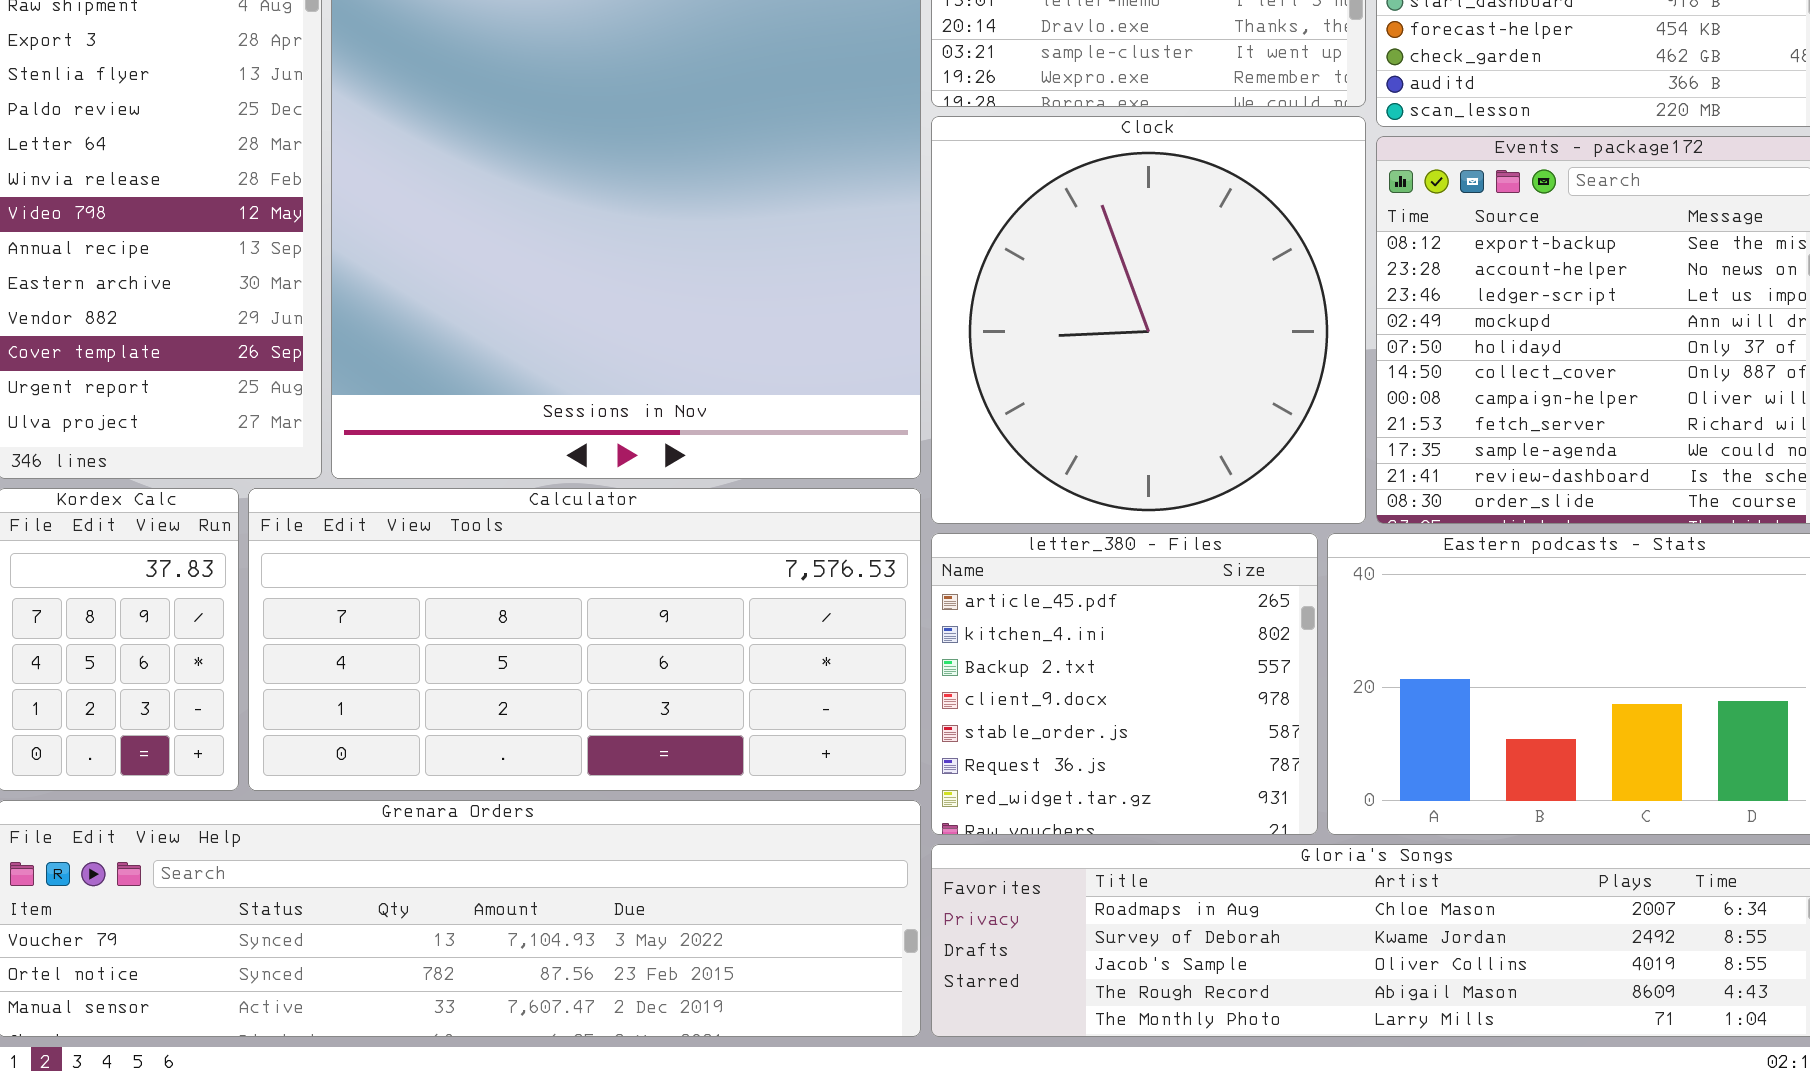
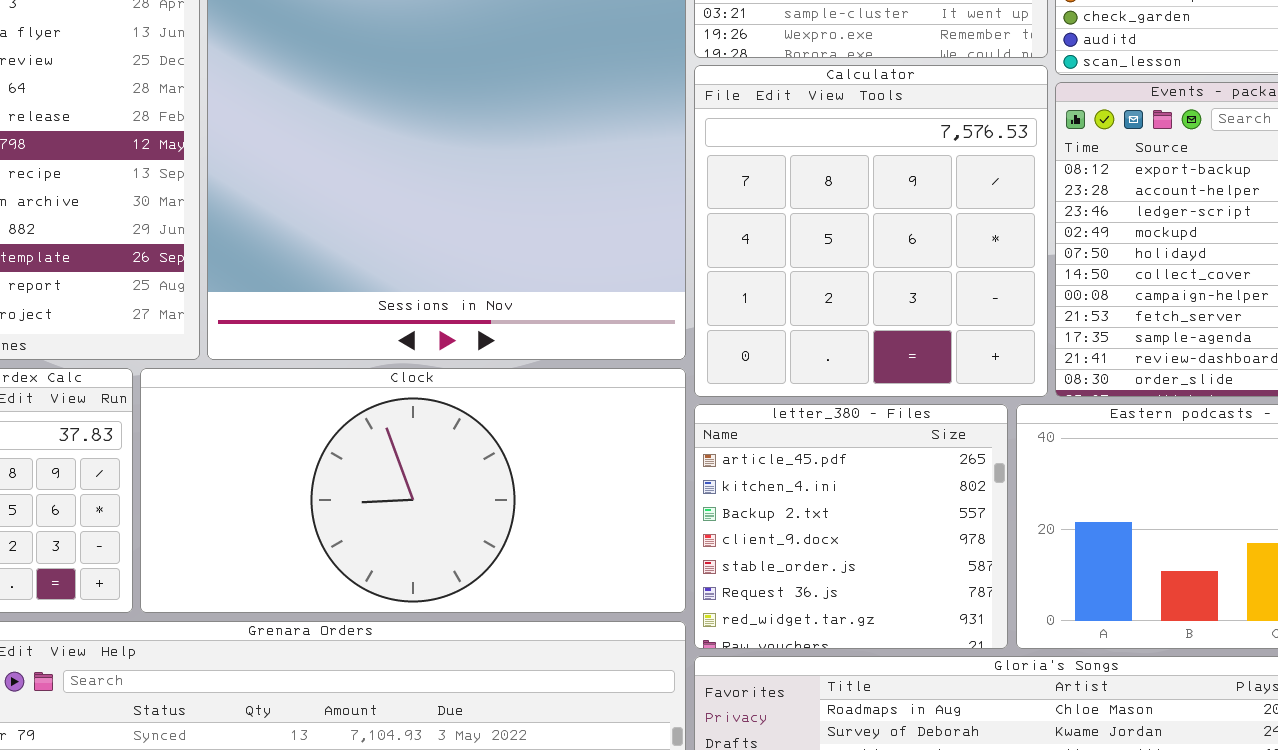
Clock: [931,116,1366,524] -> [140,368,686,613], moved, resized
Calculator: [248,488,921,791] -> [694,65,1048,397], moved, resized

